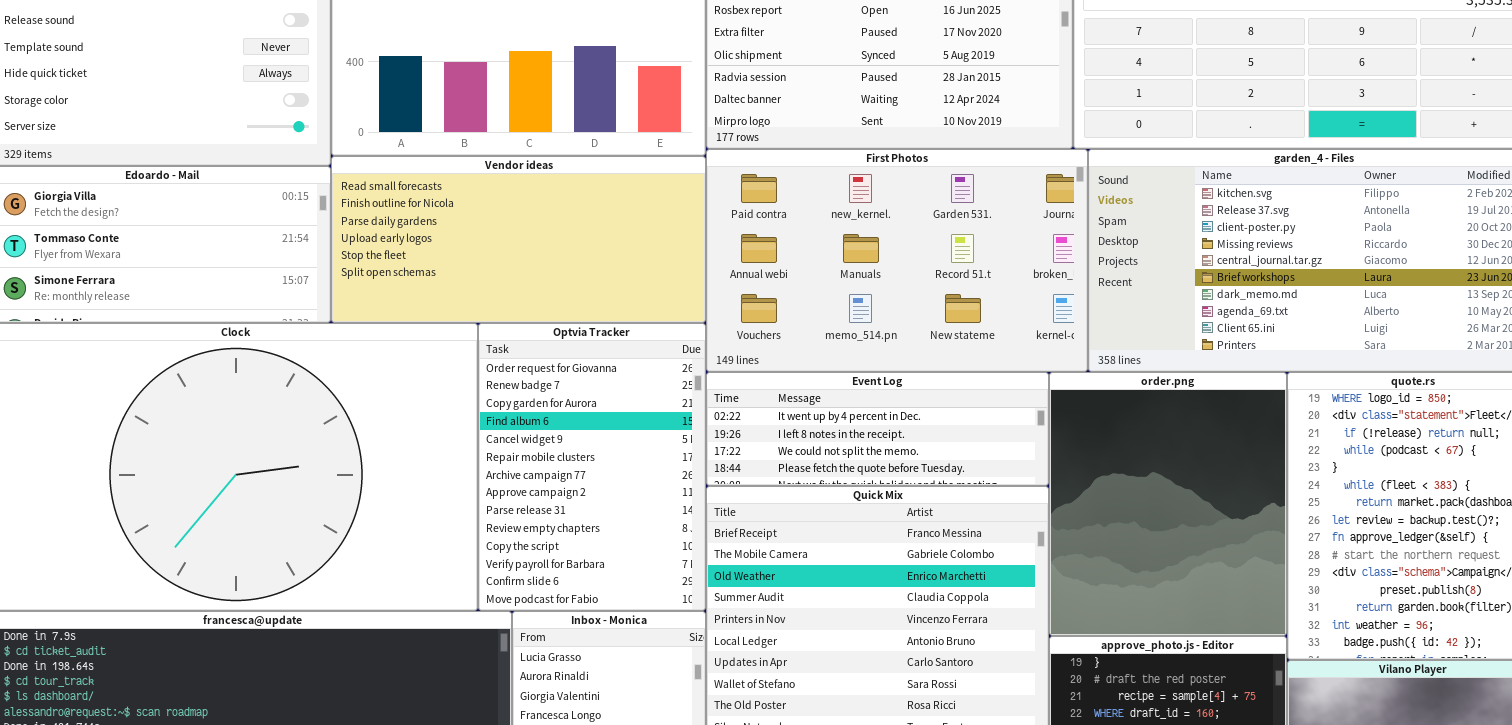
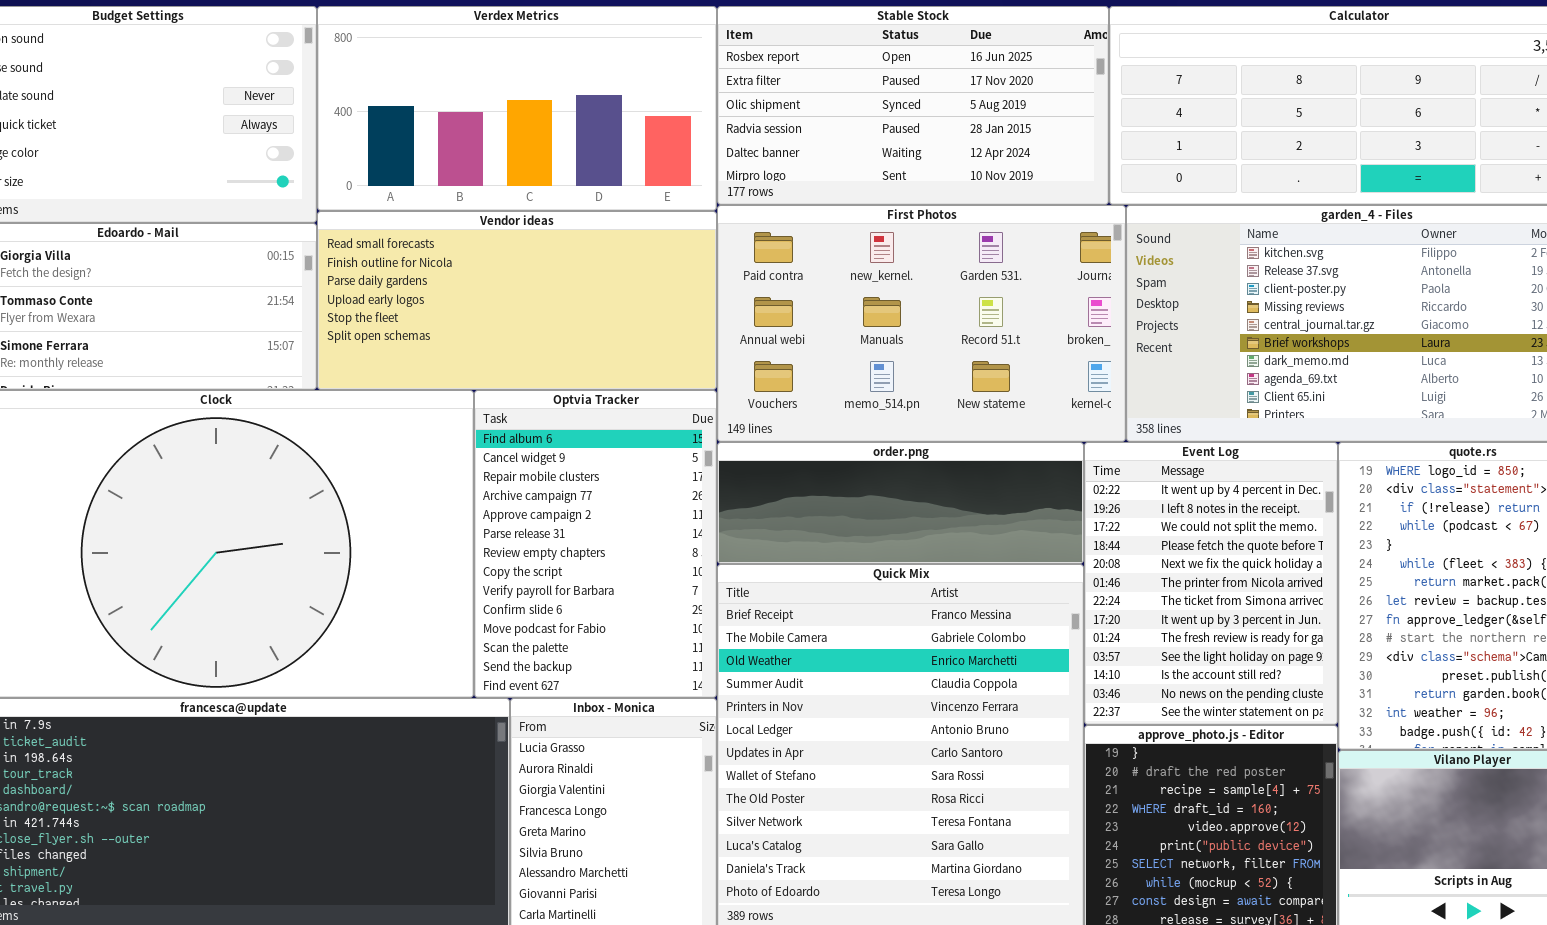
Optvia Tracker: [478,323,706,611] -> [474,390,717,698], scrolled down 3 rows
Event Log: [706,372,1049,486] -> [1084,442,1338,725], moved, resized
order.png: [1049,372,1287,636] -> [717,442,1084,564], moved, resized

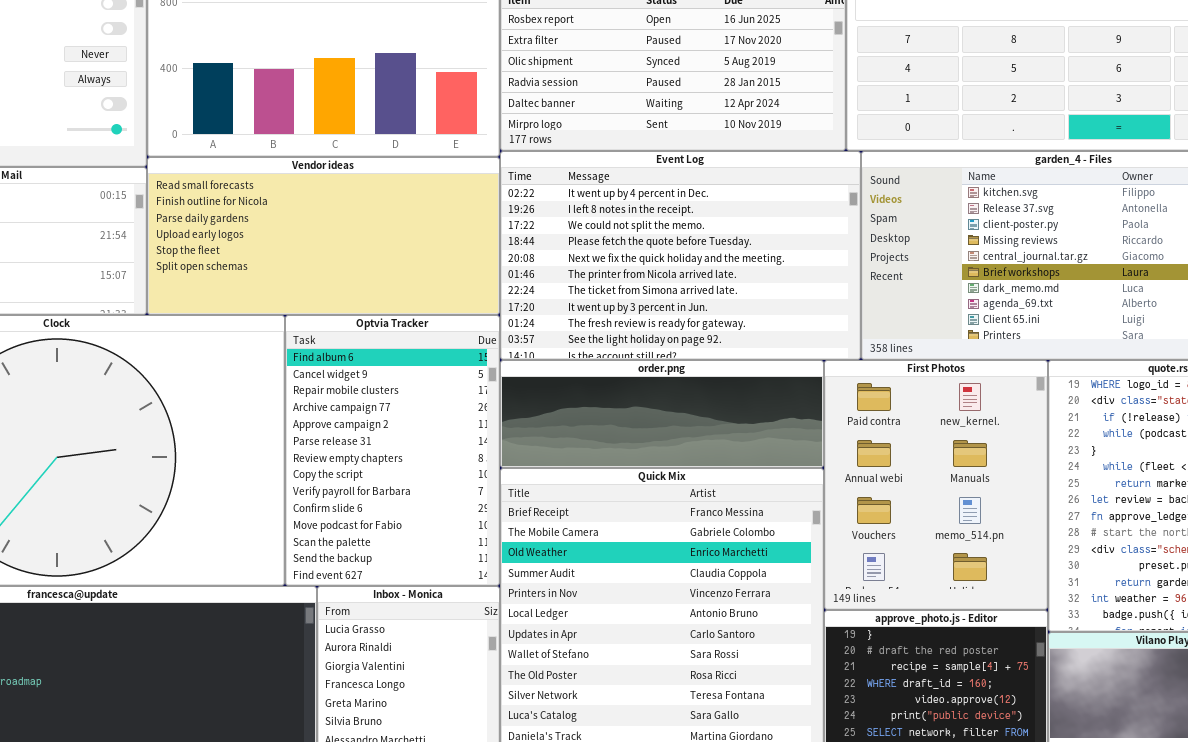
First Photos: [717,205,1126,442] -> [824,360,1048,610], moved, resized
Event Log: [1084,442,1338,725] -> [500,151,861,360], moved, resized

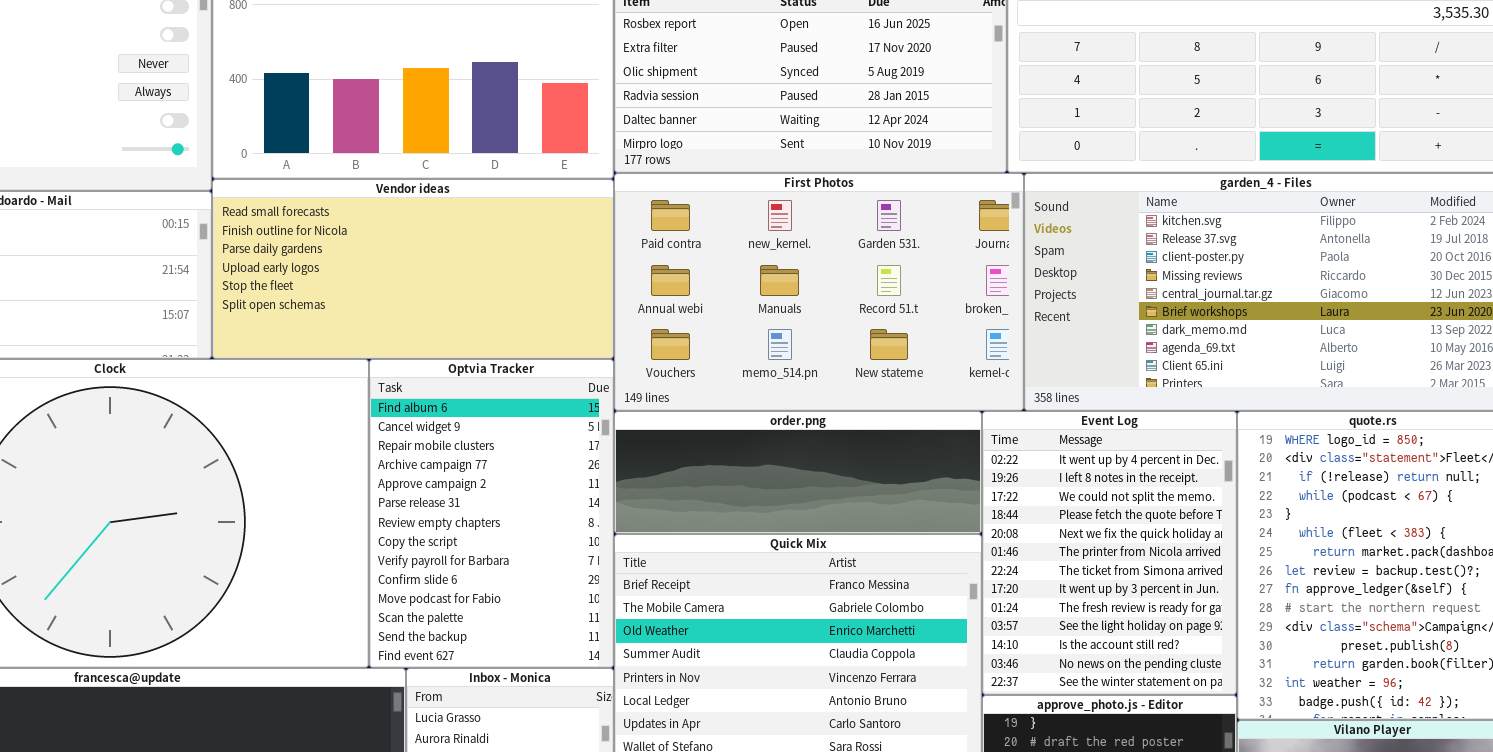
Event Log: [500,151,861,360] -> [982,411,1237,695], moved, resized
First Photos: [824,360,1048,610] -> [614,173,1024,411], moved, resized

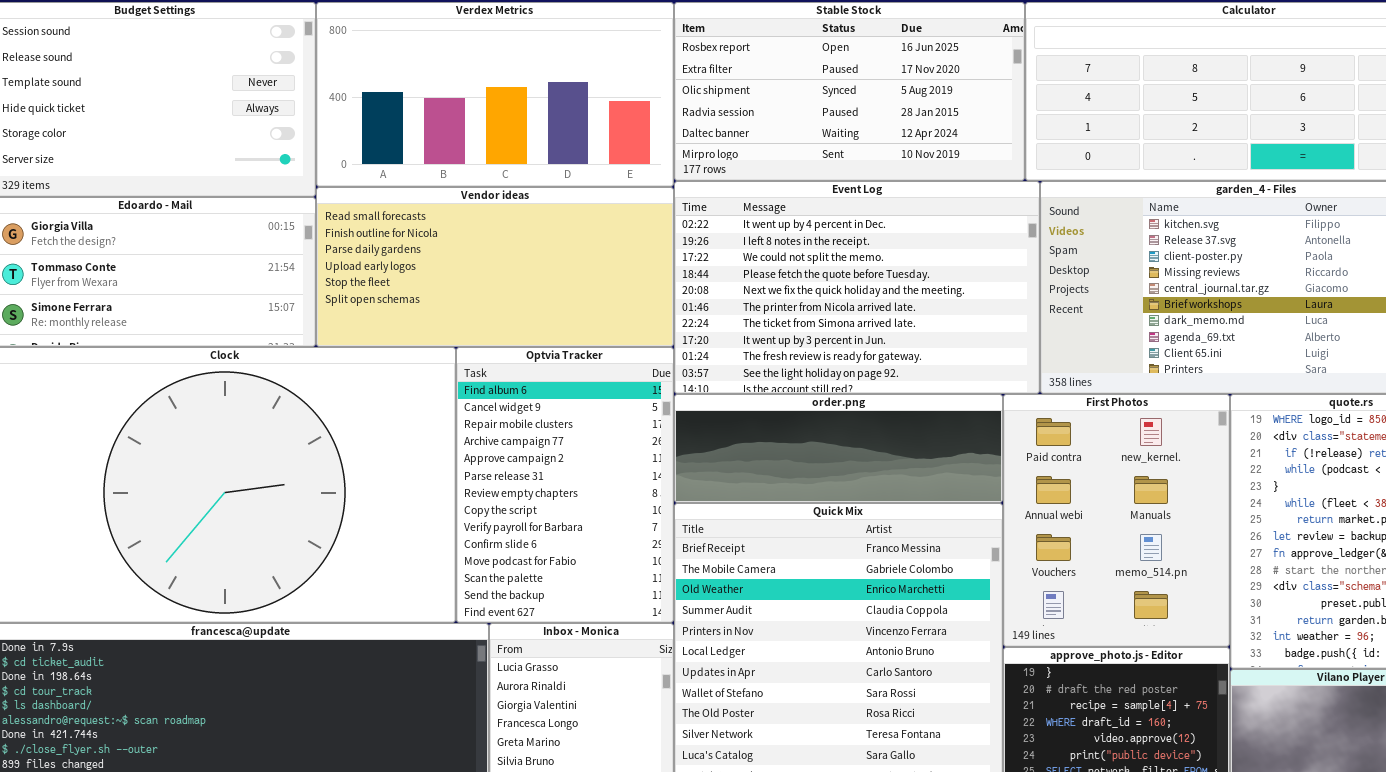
First Photos: [614,173,1024,411] -> [1003,394,1230,647], moved, resized
Event Log: [982,411,1237,695] -> [674,181,1040,394], moved, resized

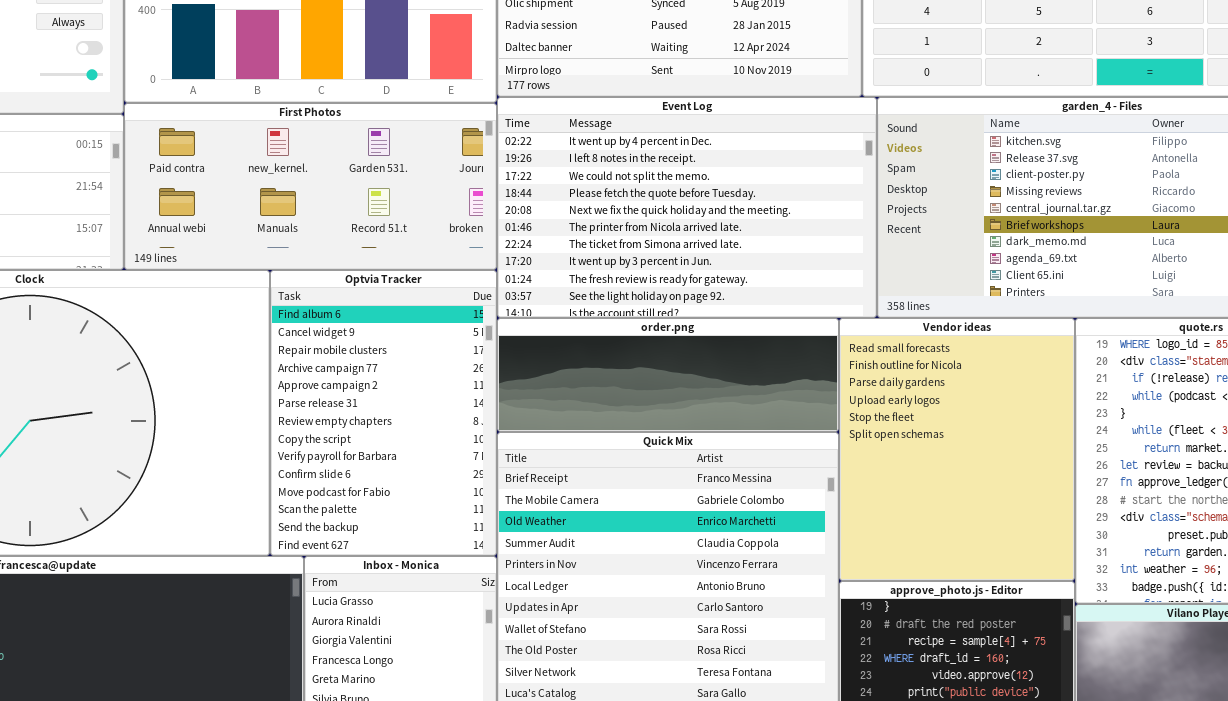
Vendor ideas: [316,187,674,347] -> [839,318,1075,581], moved, resized
First Photos: [1003,394,1230,647] -> [124,103,497,270], moved, resized

